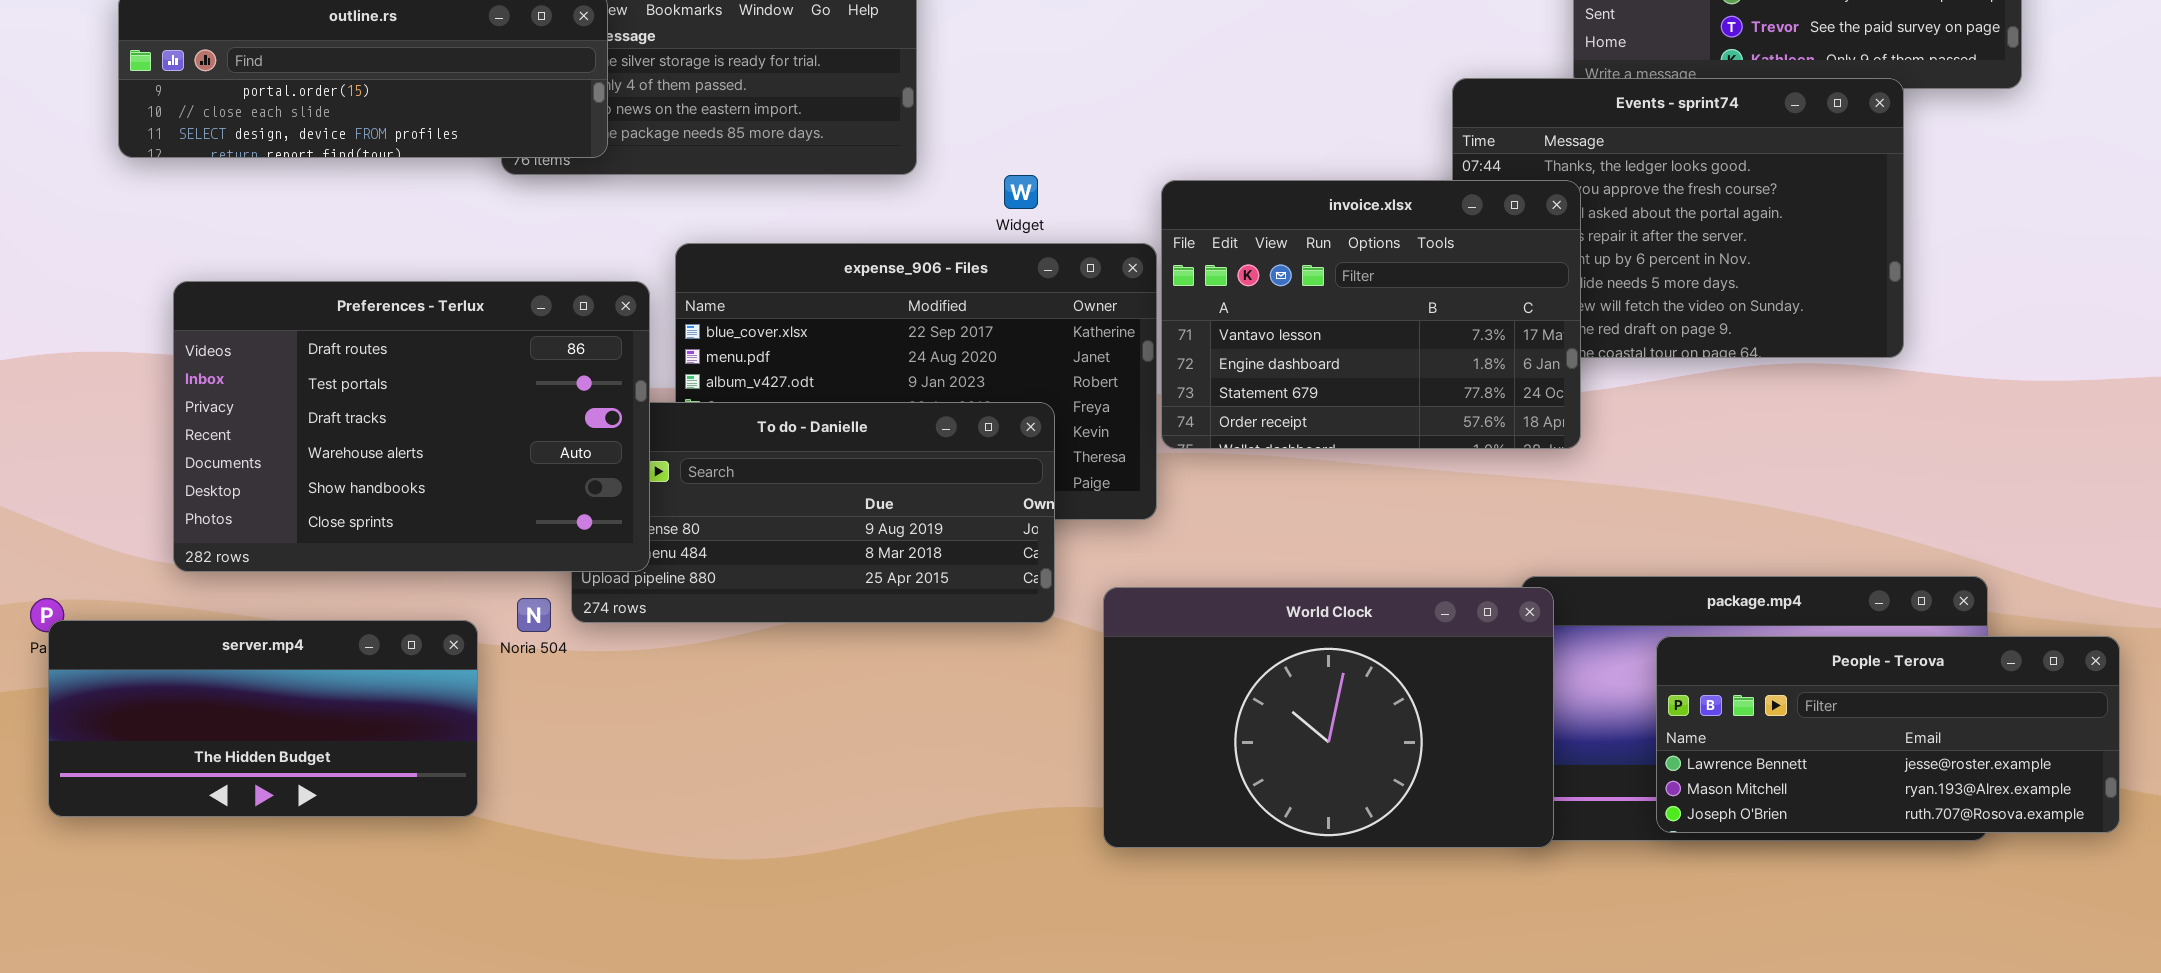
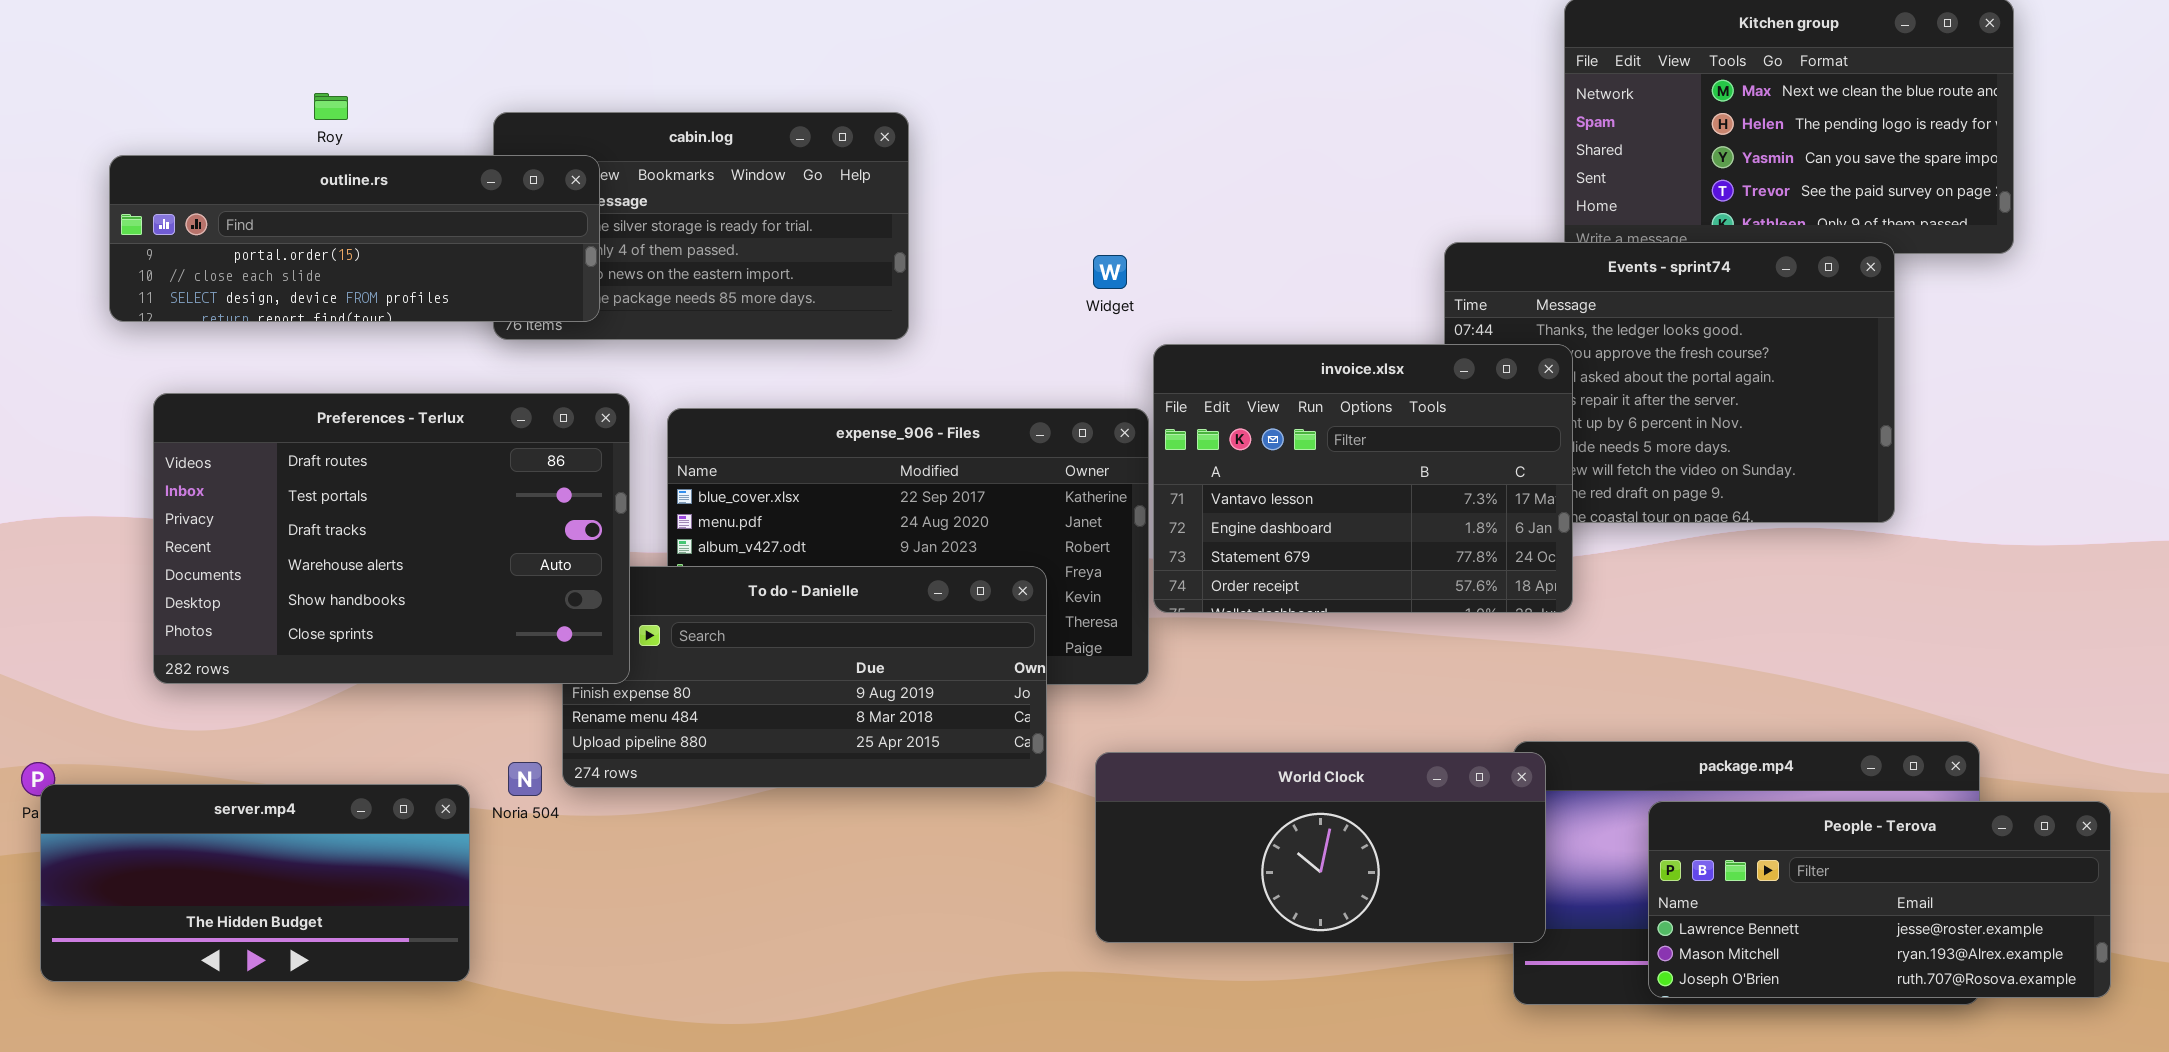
Widget: [1004,175,1038,209] -> [1093,255,1127,289], moved
Preferences - Terlux: [173,281,650,572] -> [153,393,630,684], moved
World Clock: [1103,587,1554,848] -> [1095,752,1546,943], resized

